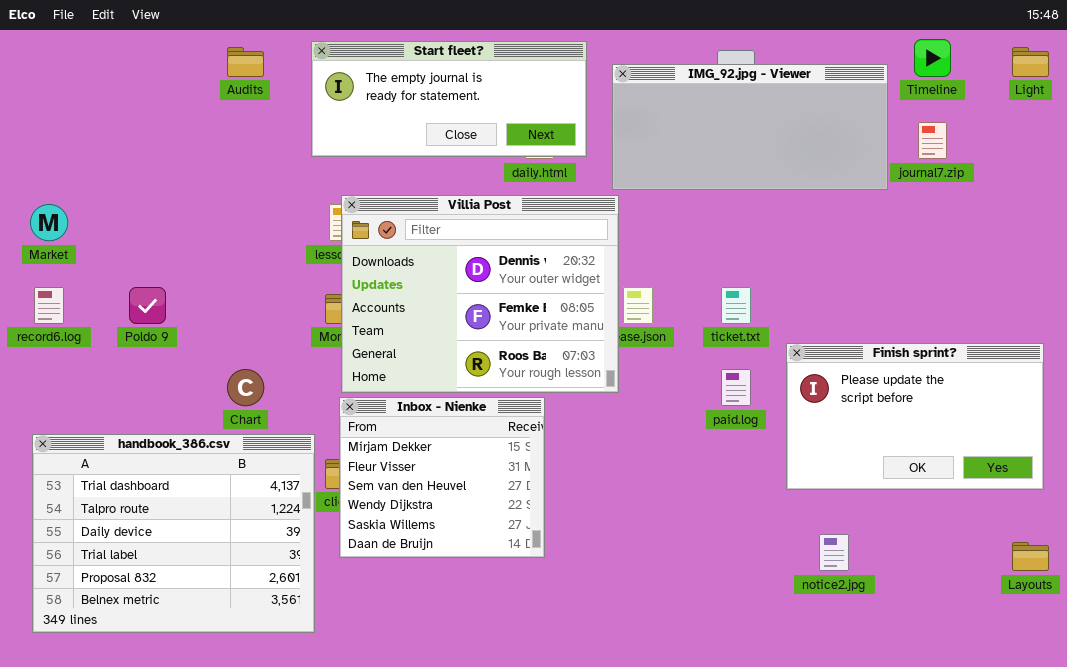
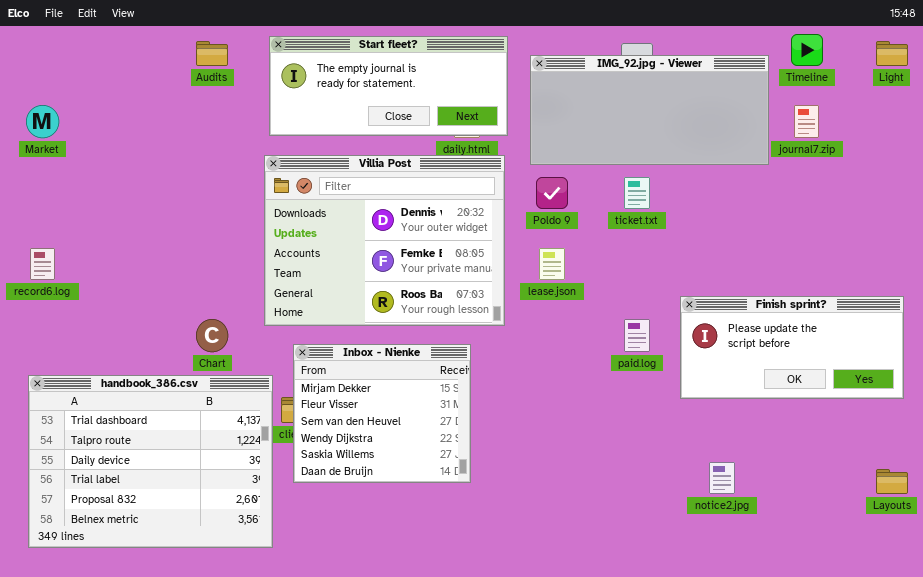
Villia Post: [341,195,619,393] -> [264,155,505,326], moved
Market: [30,204,68,241] -> [26,105,59,138], moved
Poldo 9: [129,287,166,324] -> [536,177,568,209], moved
ticket.txt: [721,287,751,324] -> [624,177,650,209], moved
Finish sprint?: [786,343,1044,490] -> [680,296,904,399], resized

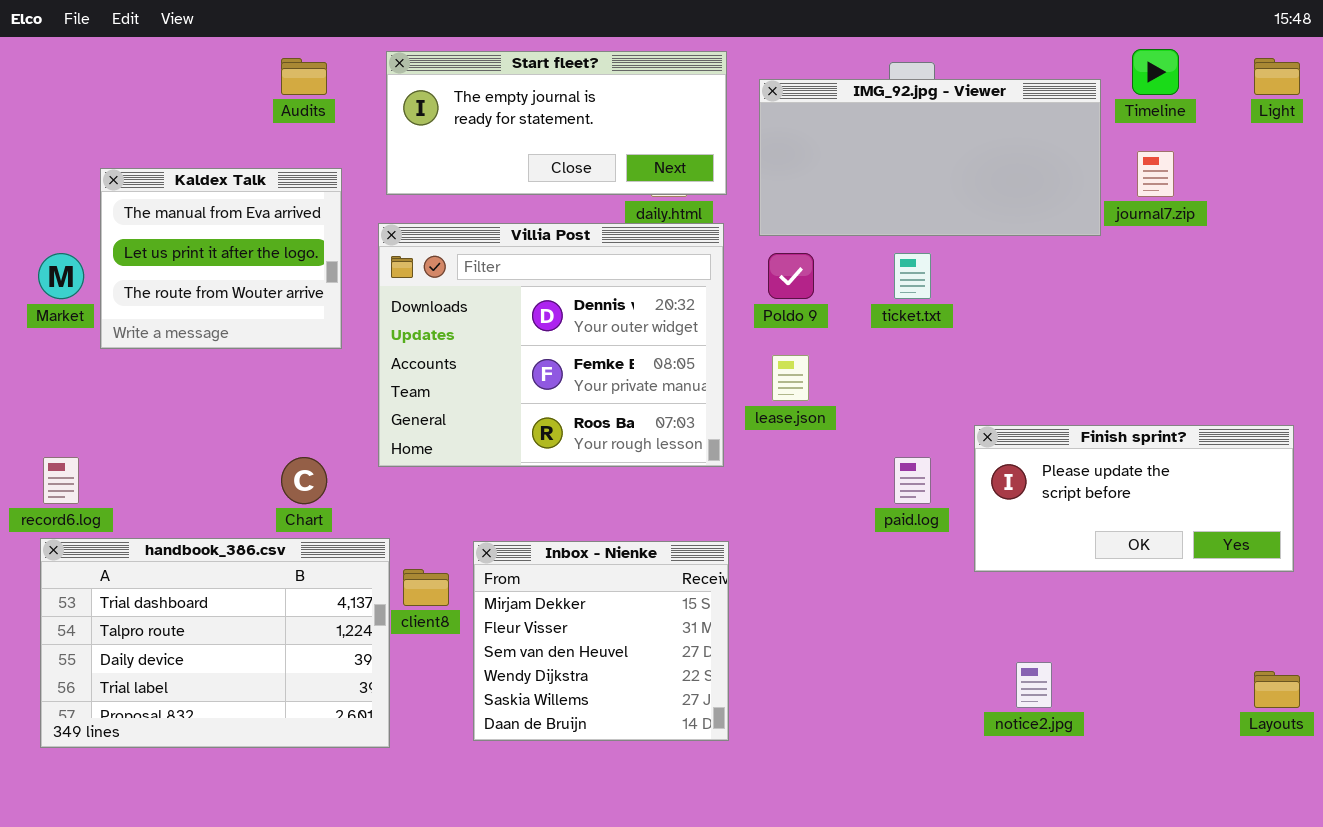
Market: [26,105,59,138] -> [38,253,84,299], moved
Kaldex Talk: none -> [100,168,342,349], opened
record6.log: [30,248,55,280] -> [43,457,79,504], moved
Inbox - Nienke: [293,344,471,483] -> [473,541,729,741], moved
handbook_386.csv: [28,375,273,548] -> [40,538,390,748], resized

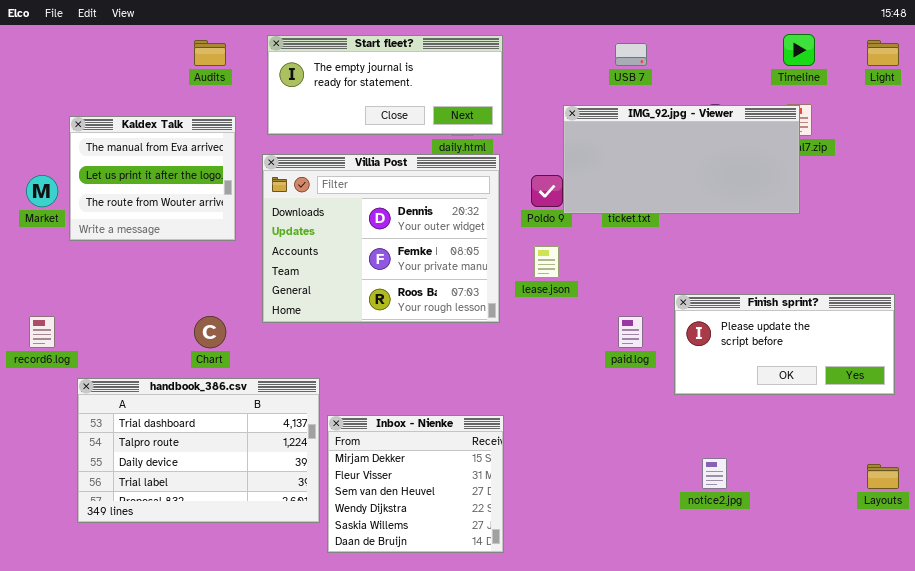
IMG_92.jpg - Viewer: [759,79,1101,236] -> [563,105,800,214], moved
handbook_386.csv: [40,538,390,748] -> [77,378,320,523], moved
Inbox - Nienke: [473,541,729,741] -> [327,415,504,553], moved

